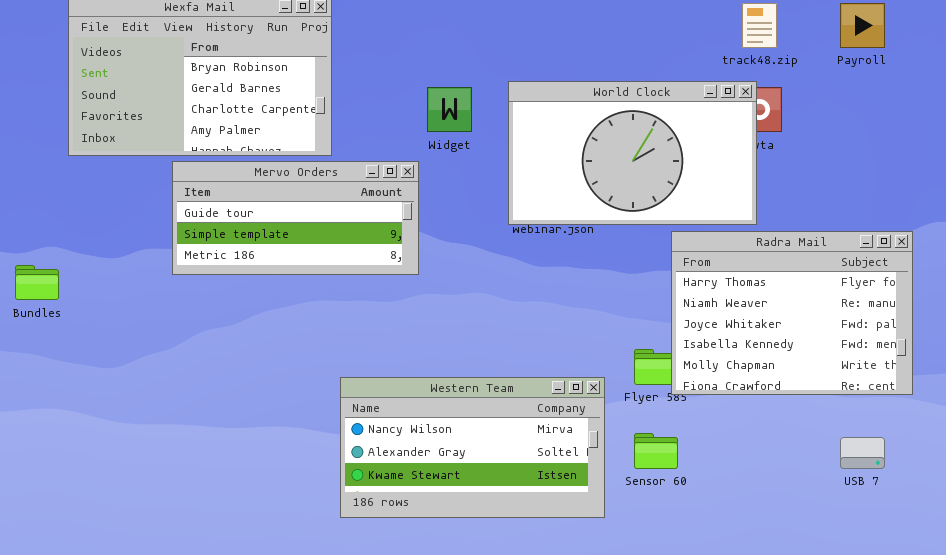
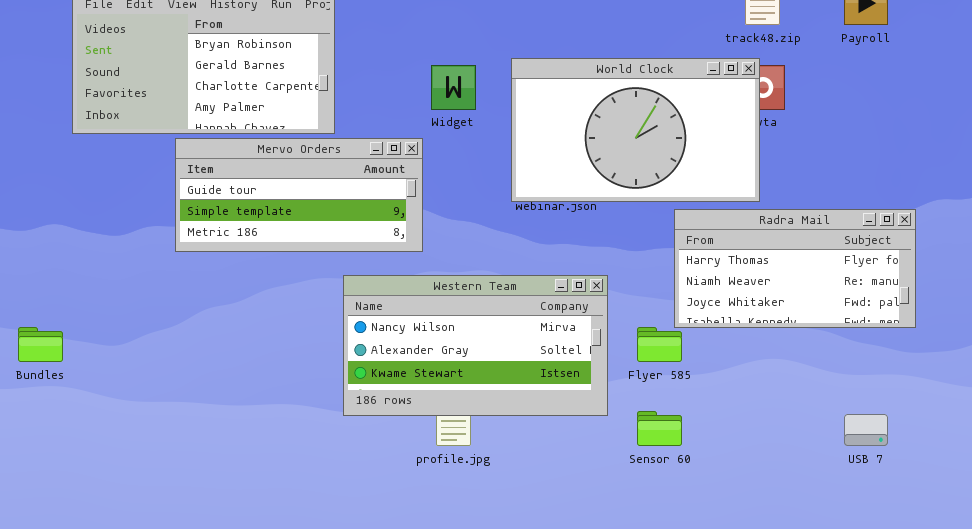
Radra Mail: [671,231,913,395] -> [674,209,916,328], resized
Bundles: [15,265,59,300] -> [18,327,63,362], moved
Western Team: [340,377,605,518] -> [343,275,608,416], moved

